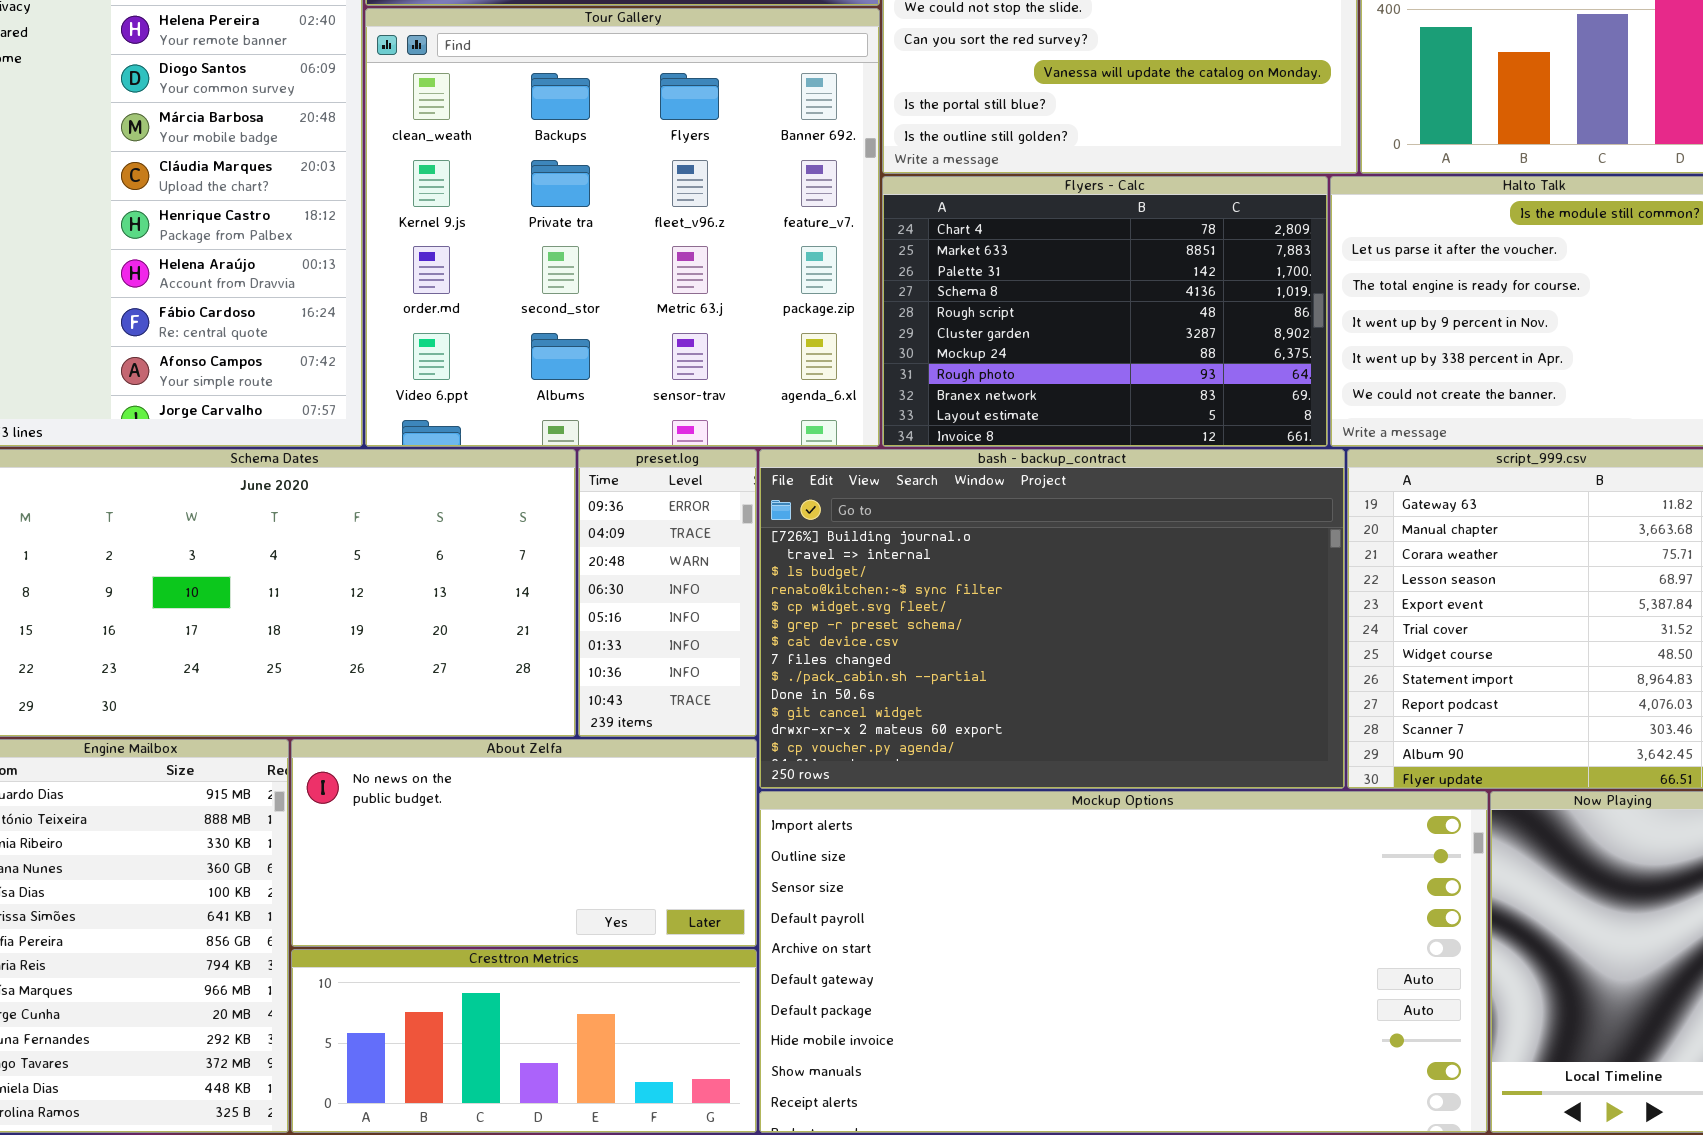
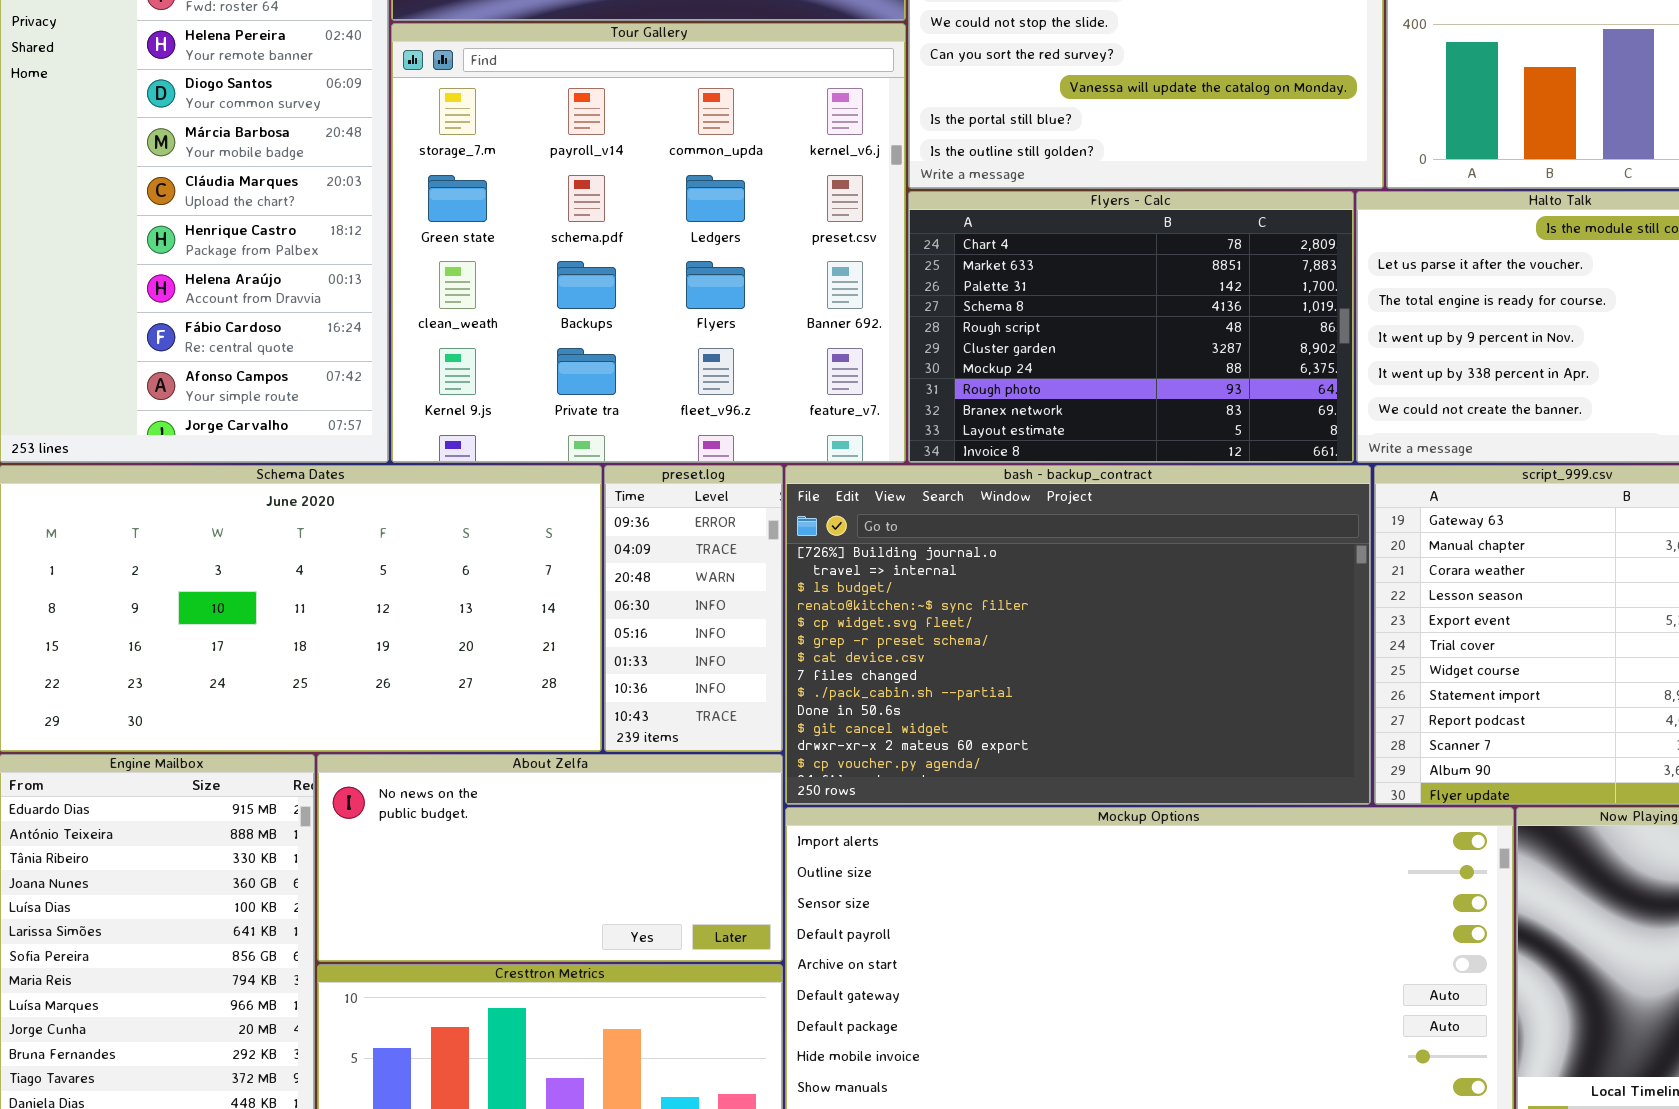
Tour Gallery: [365,8,880,447] -> [391,23,906,463], scrolled up 2 rows

